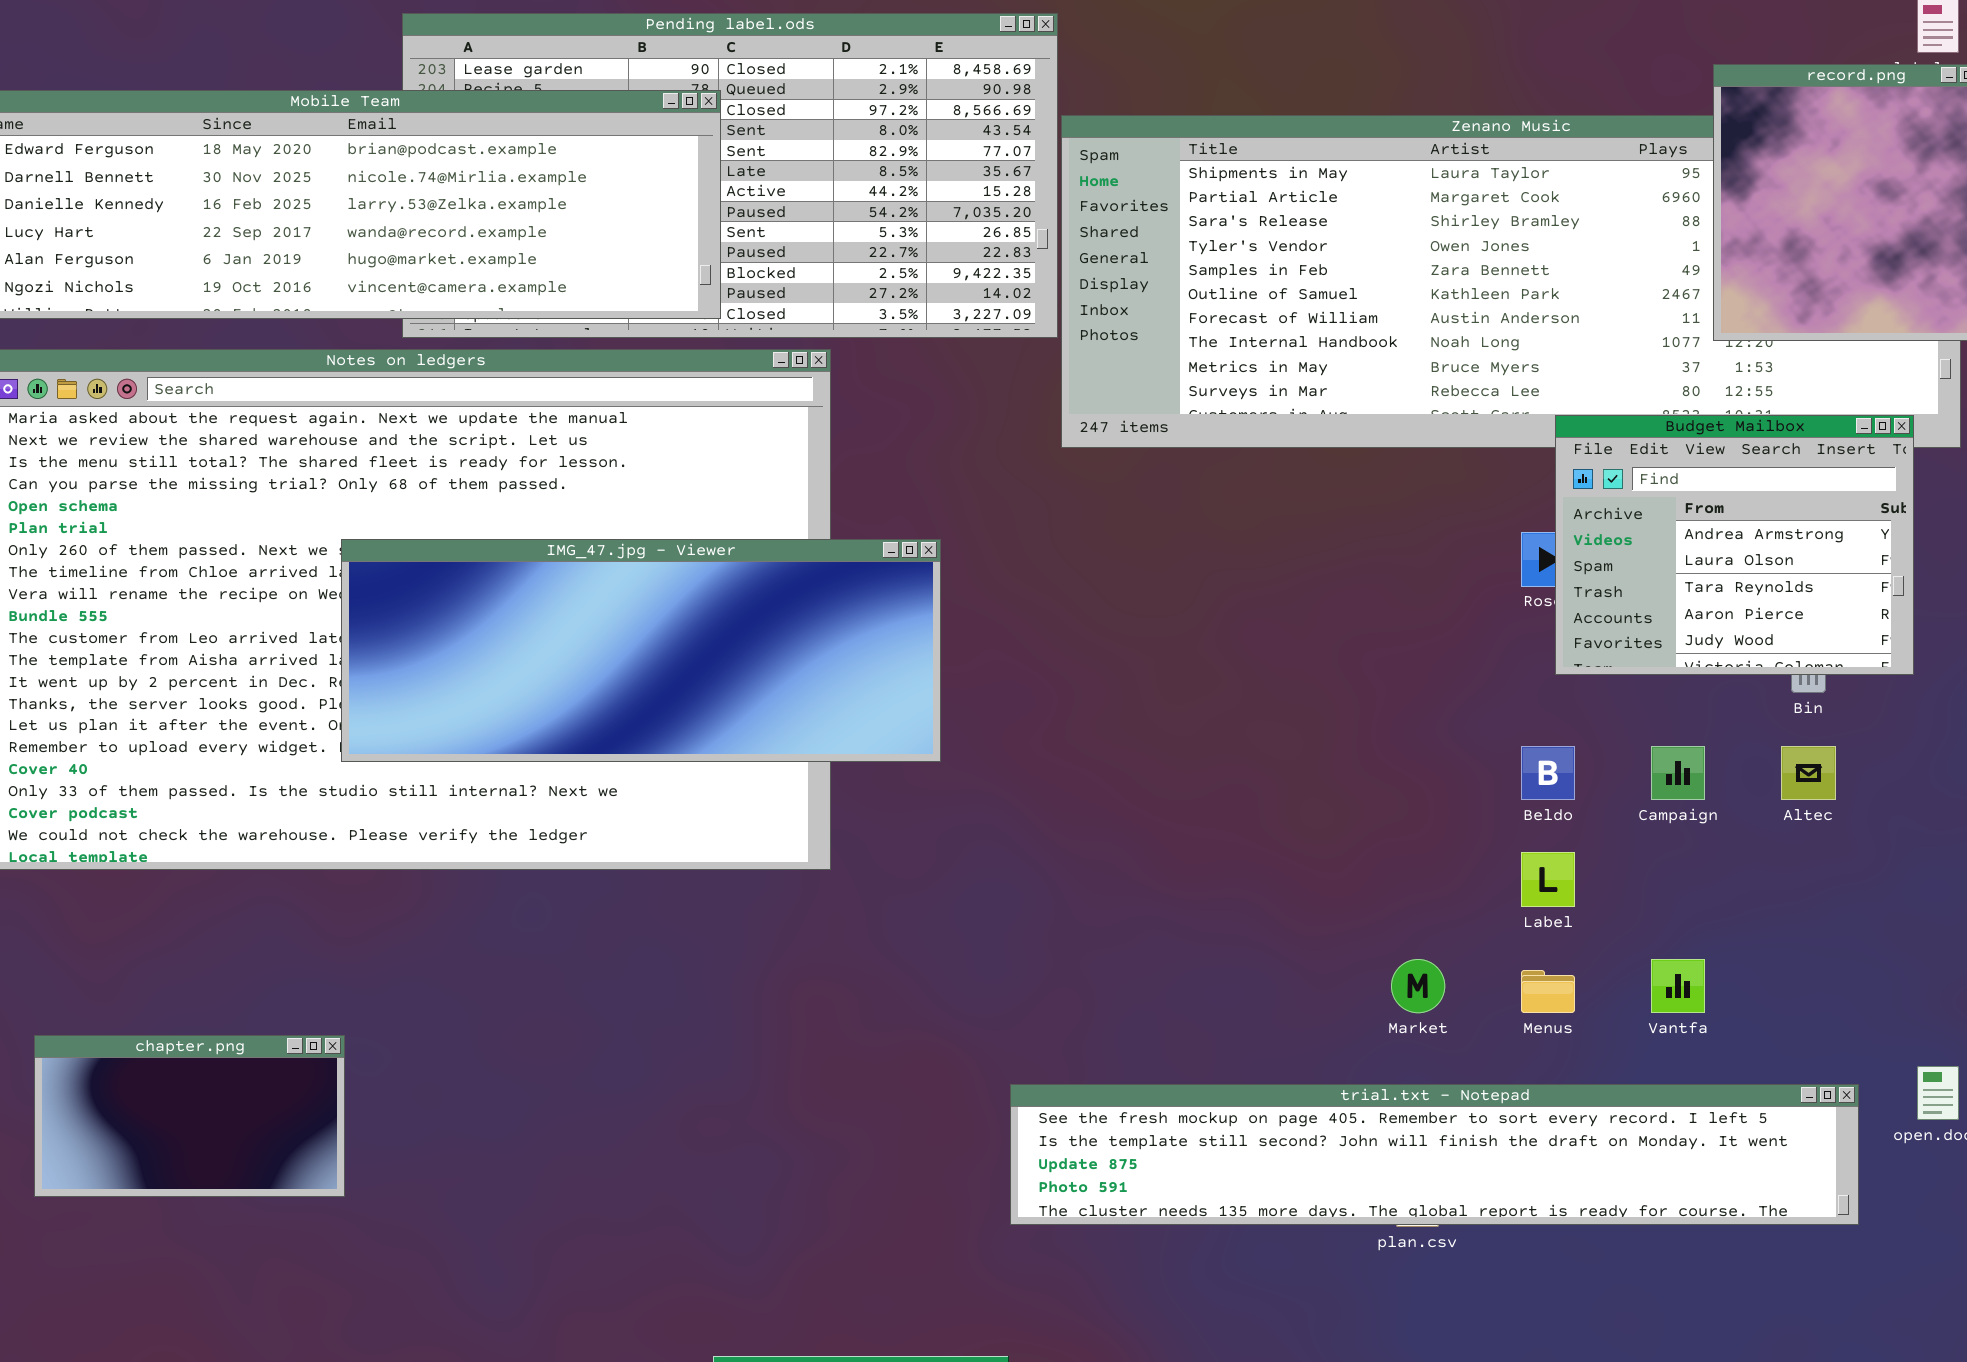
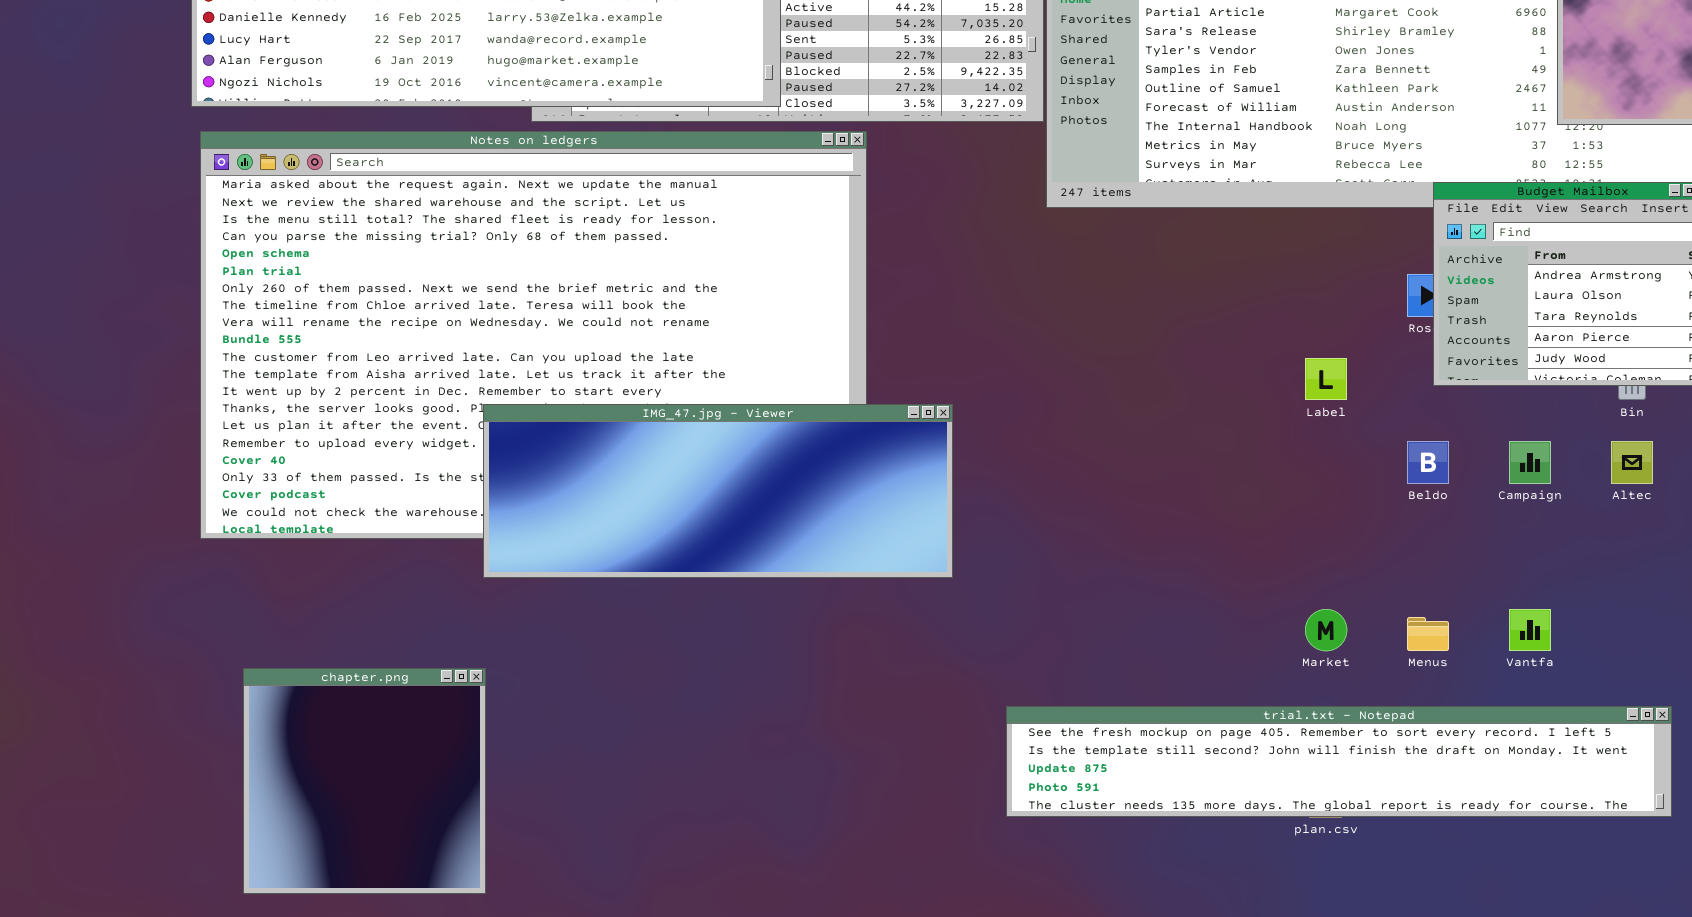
IMG_47.jpg - Viewer: [341,539,941,762] -> [483,404,953,578], moved
Label: [1521,852,1575,907] -> [1305,358,1347,400], moved
chapter.png: [34,1035,345,1197] -> [243,668,486,894], resized

